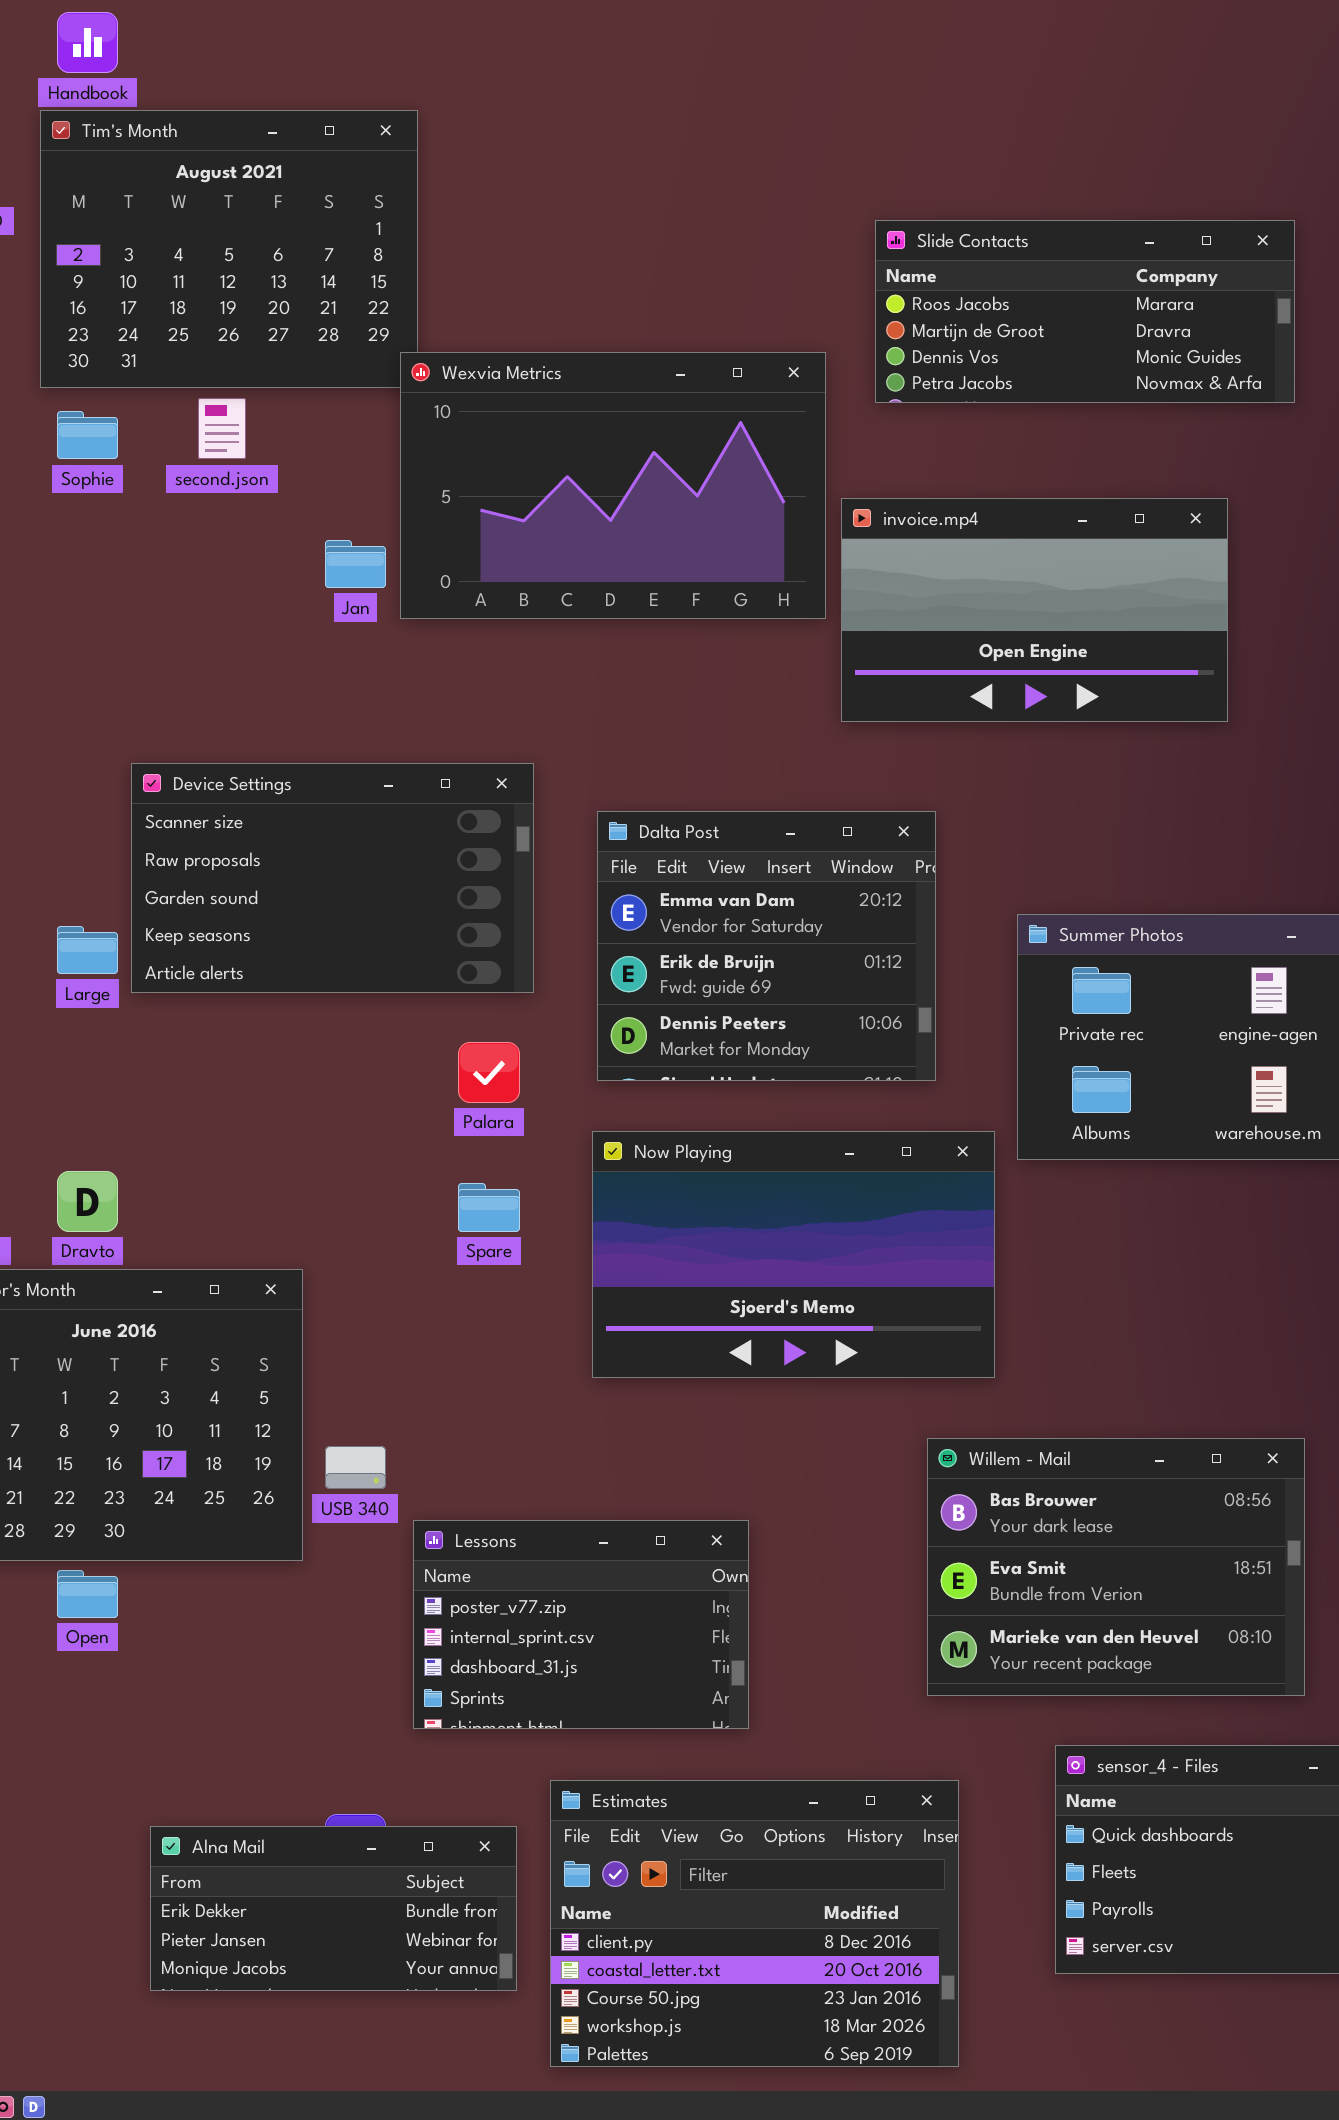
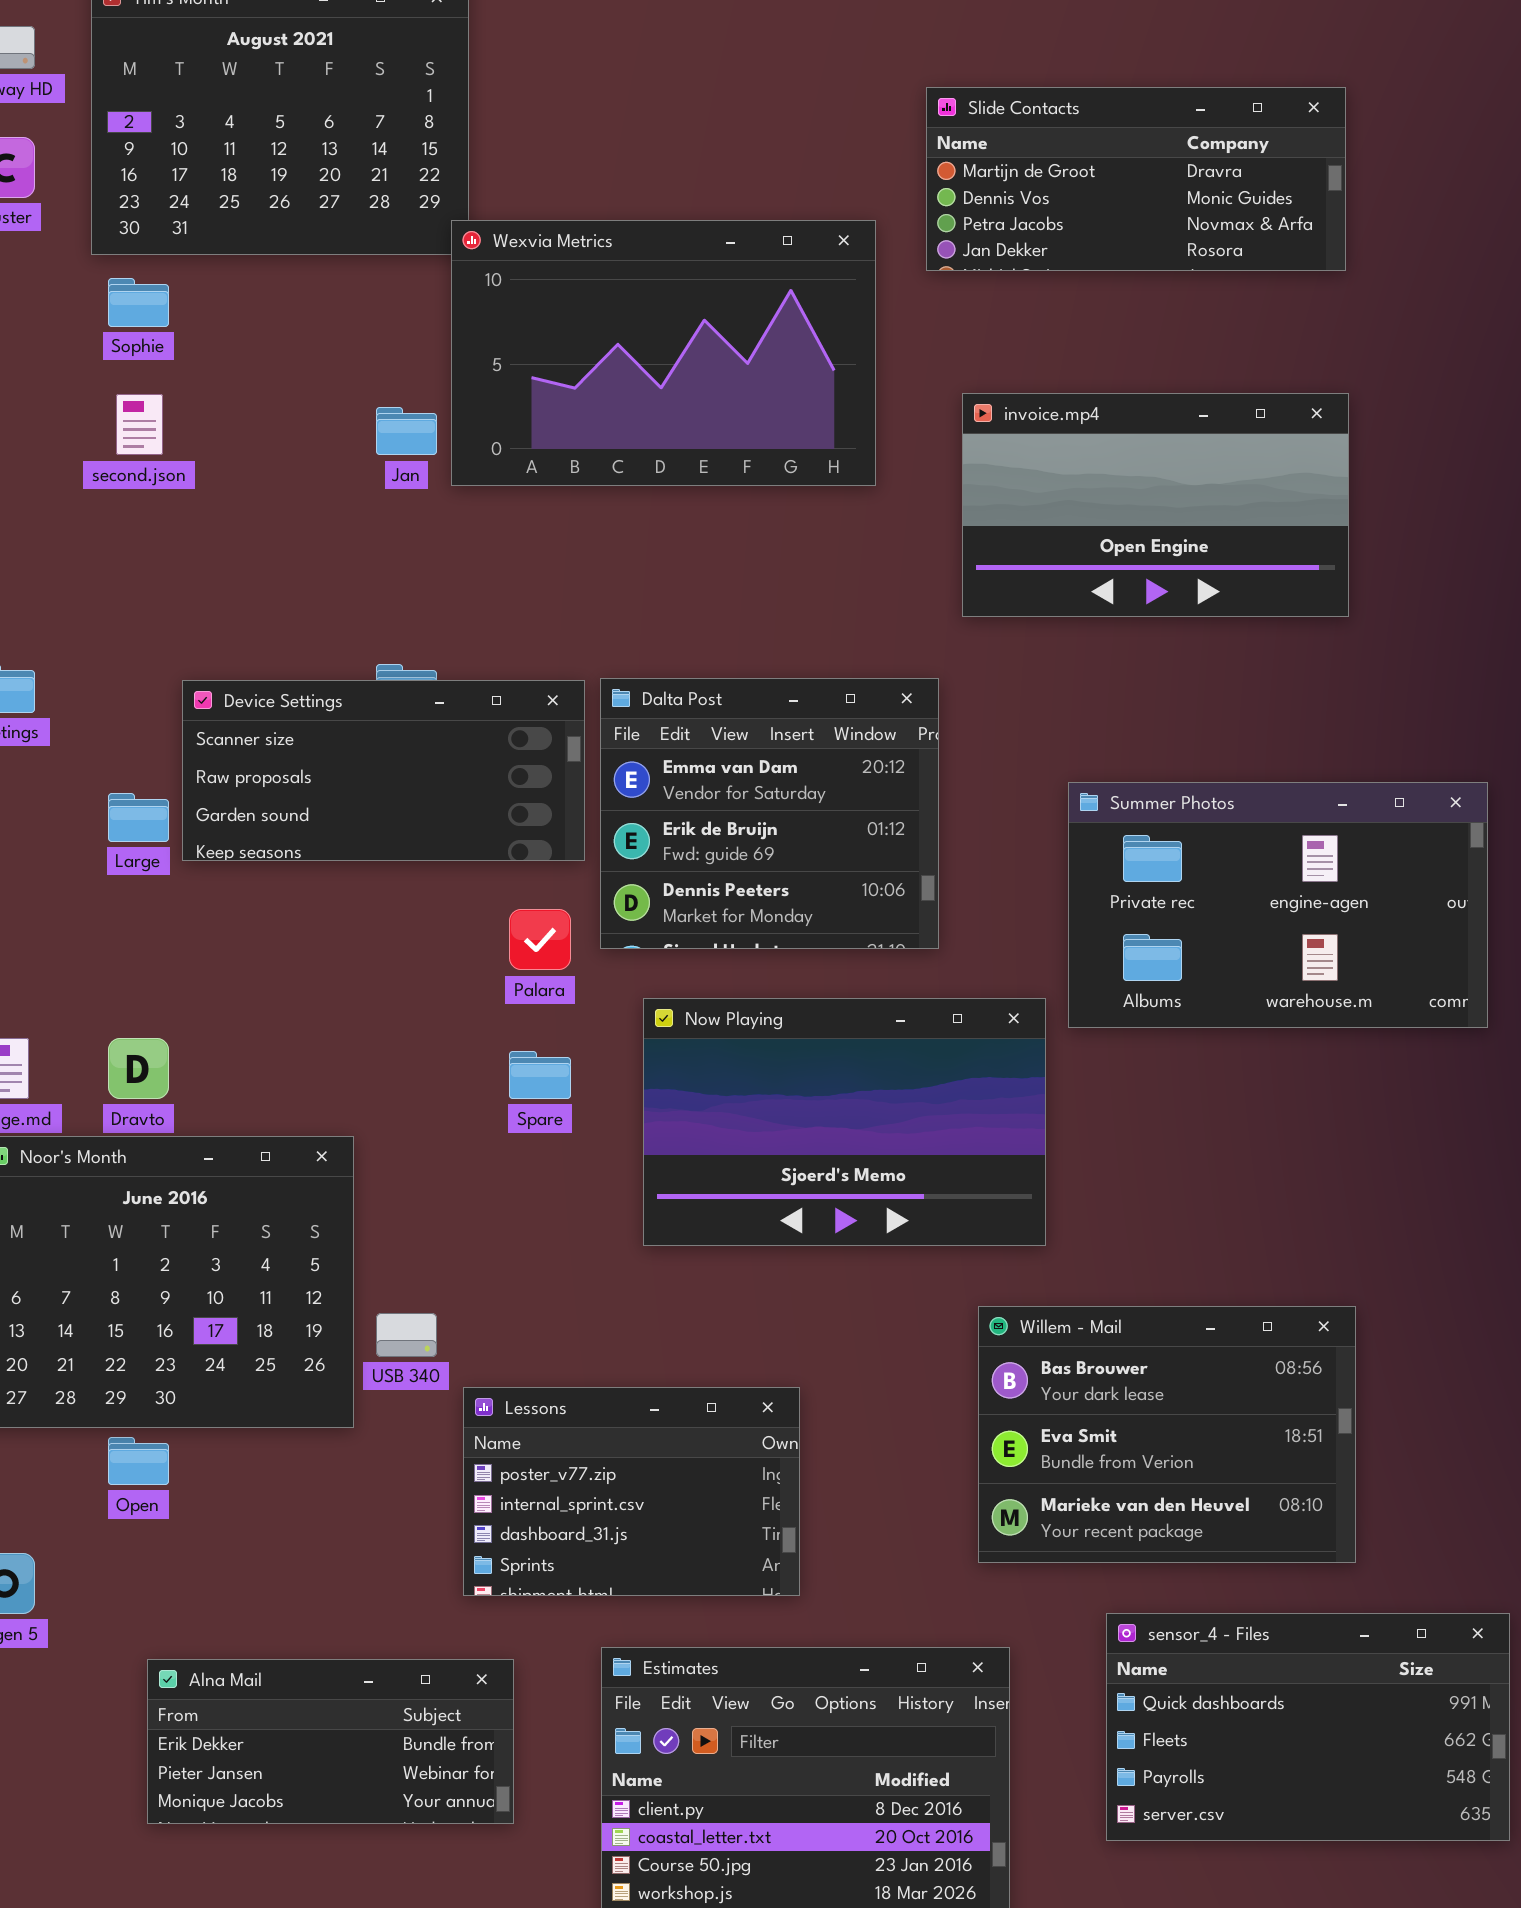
Slide Contacts: [875,220,1295,403] -> [926,87,1346,271], scrolled down 1 row
second.json: [198,398,246,459] -> [116,394,163,455], moved
invoice.mp4: [841,498,1228,722] -> [962,393,1349,617], moved
Device Settings: [131,763,534,993] -> [182,680,585,861], resized
Dalta Post: [597,811,936,1081] -> [600,678,939,949], moved
Alna Mail: [150,1826,517,1991] -> [147,1659,514,1824], moved

